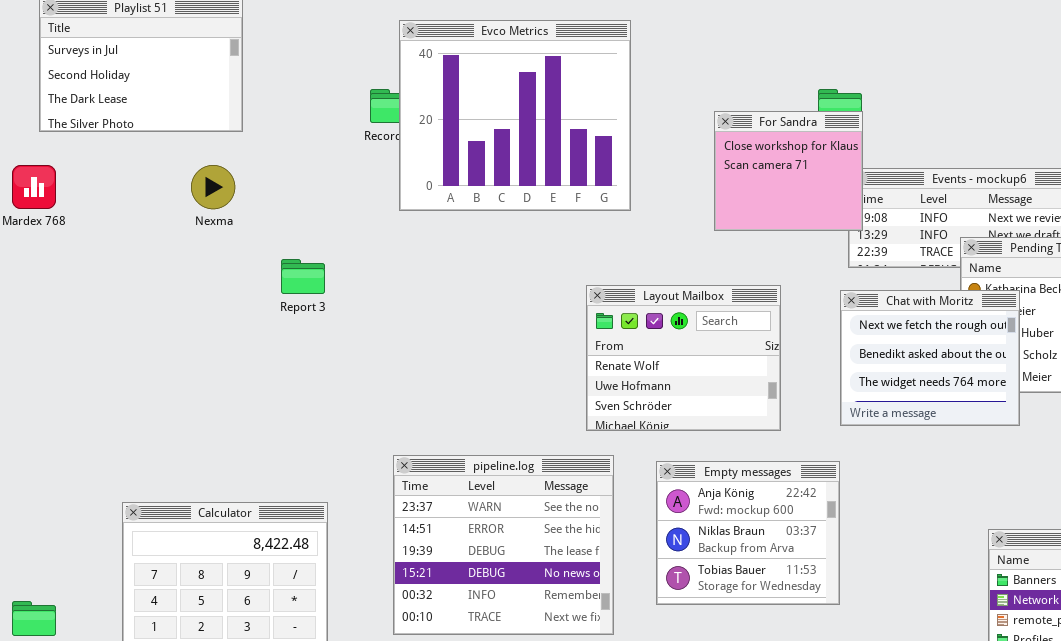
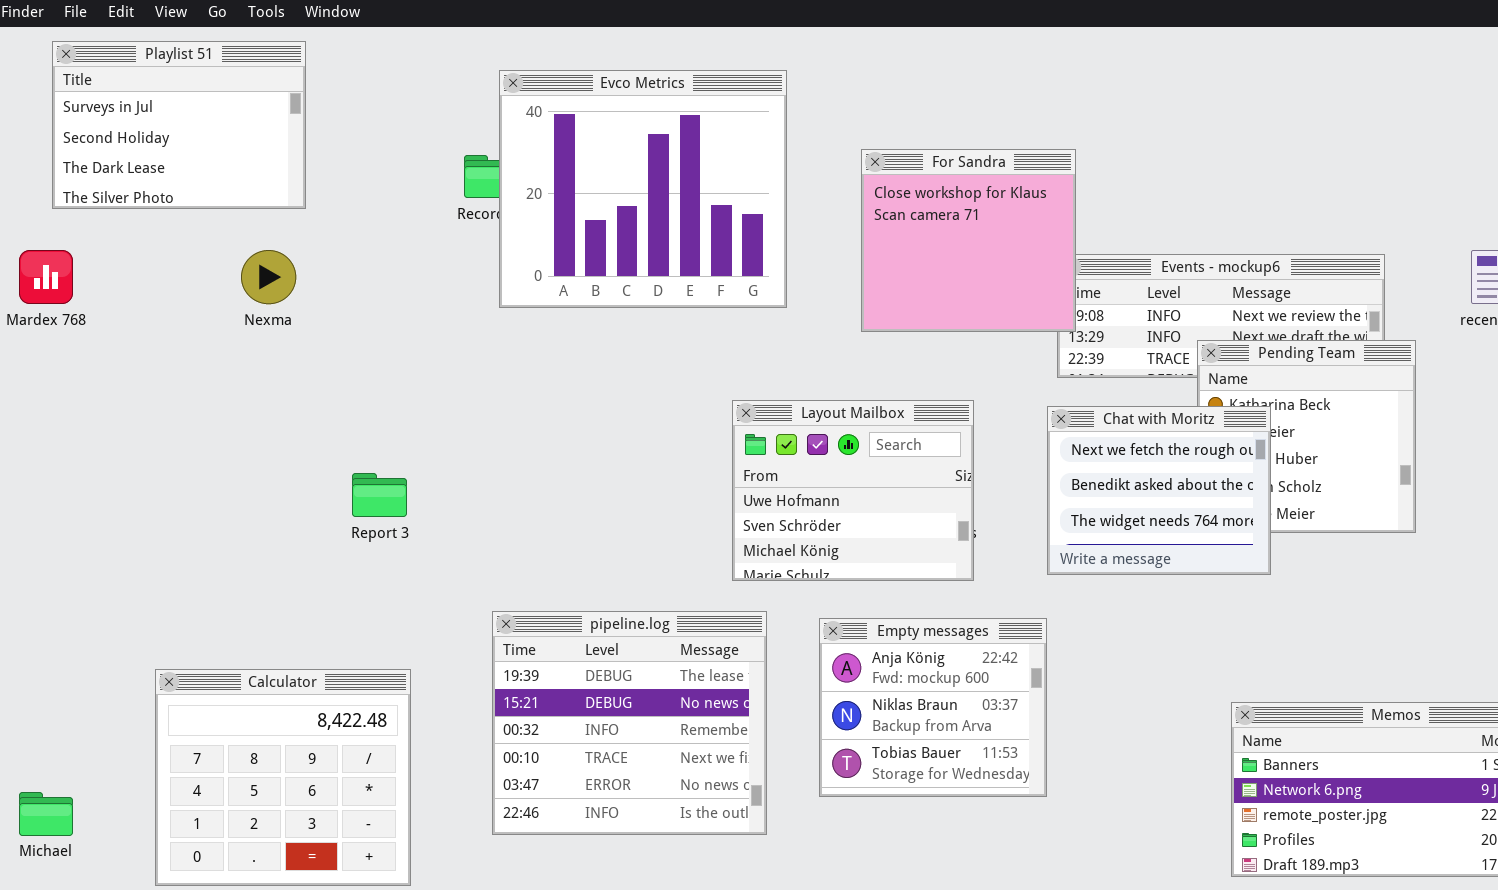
For Sandra: [714,111,863,231] -> [861,149,1076,332], resized
Report 3: [281,259,325,294] -> [352,473,407,517], moved
Layout Mailbox: [586,285,781,431] -> [732,400,974,581], scrolled down 1 row
pipeline.log: [393,455,614,635] -> [492,611,767,835], scrolled down 2 rows

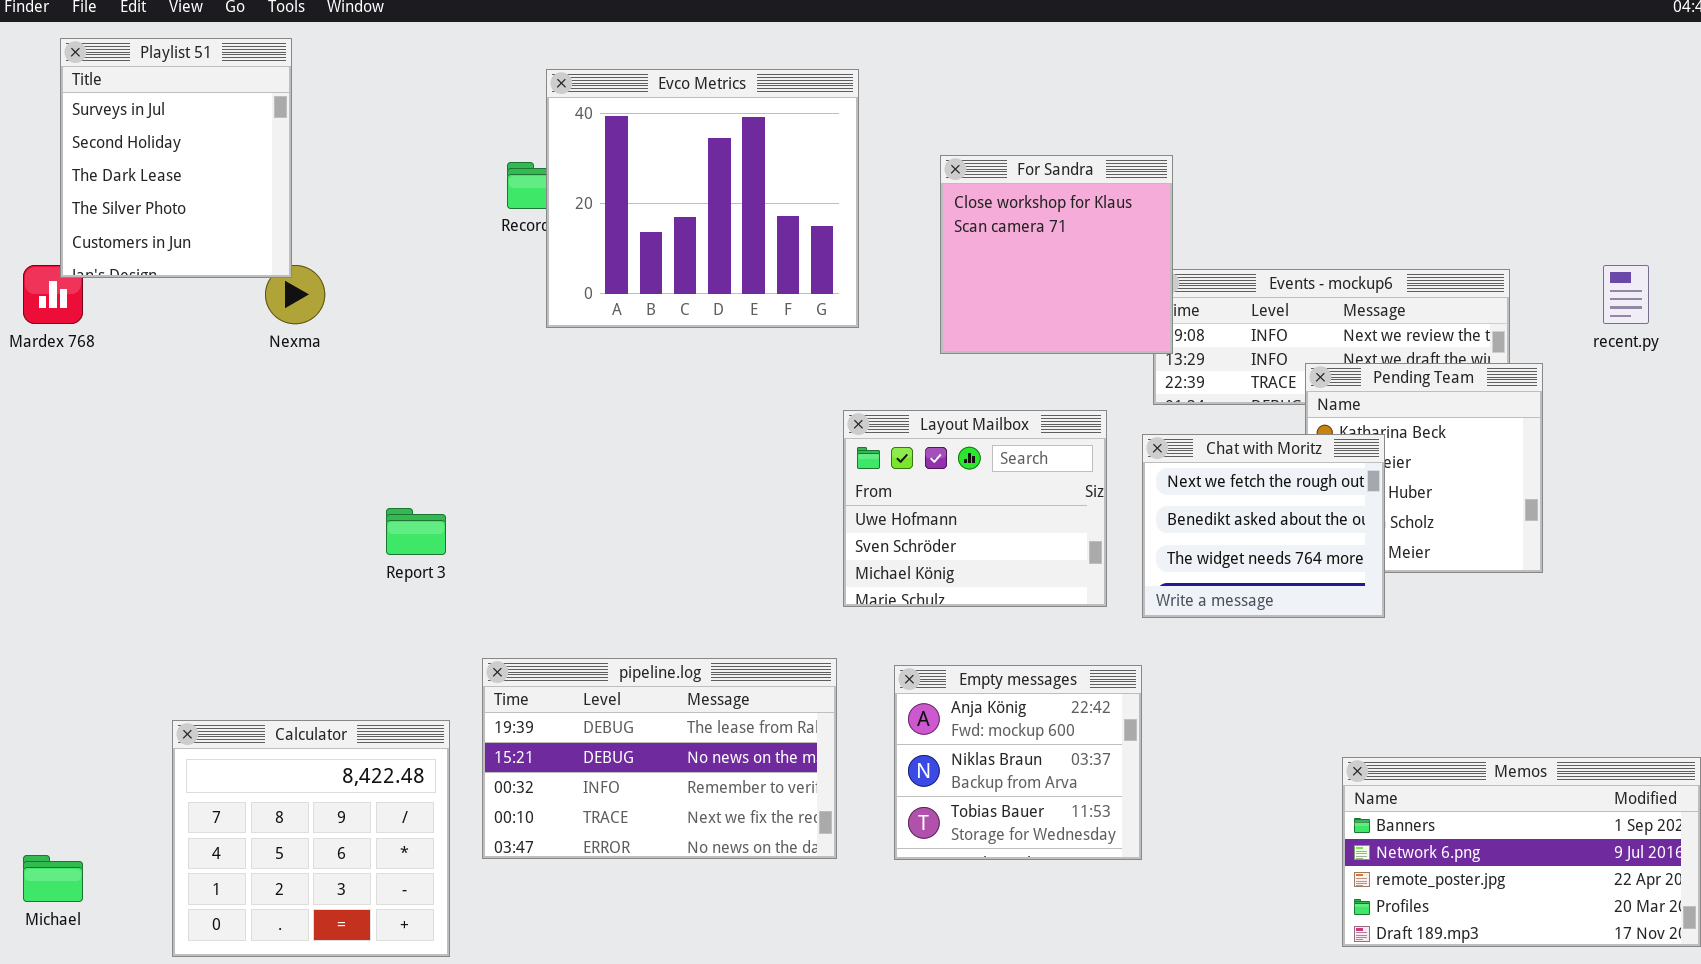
Playlist 51: [52,41,306,209] -> [60,38,292,278], resized
Layout Mailbox: [732,400,974,581] -> [843,410,1107,607], moved
pipeline.log: [492,611,767,835] -> [482,658,837,859], resized

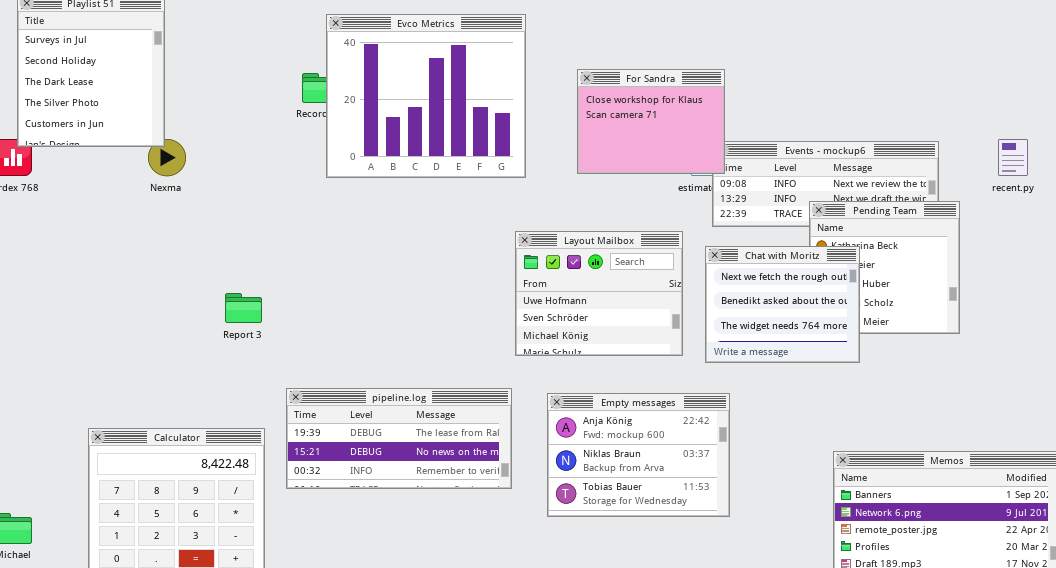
For Sandra: [940,155,1173,354] -> [577,69,725,174], resized
pipeline.log: [482,658,837,859] -> [286,388,512,489], resized
Empty messages: [894,665,1142,860] -> [547,393,730,517], resized

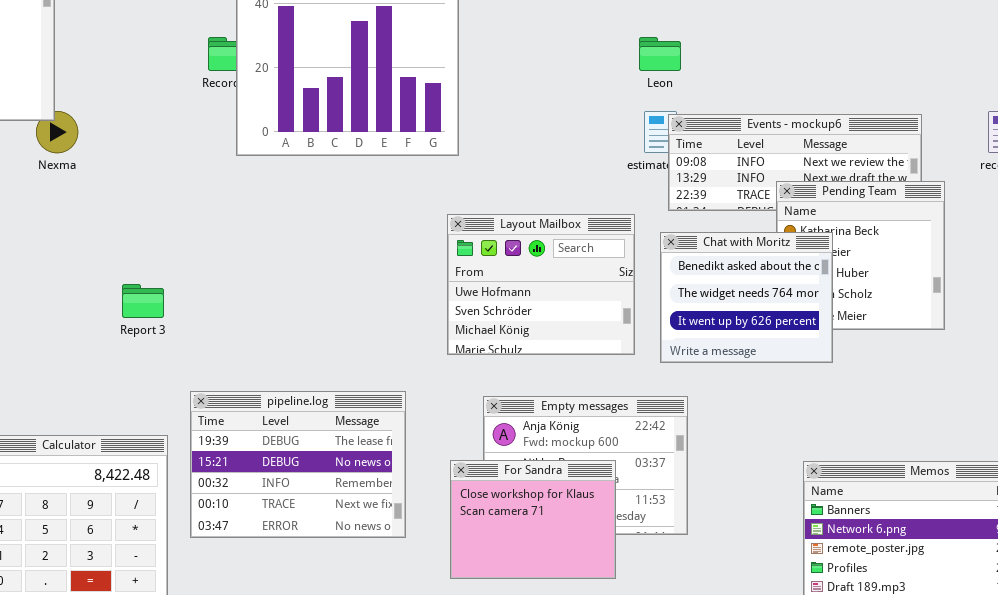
For Sandra: [577,69,725,174] -> [450,460,616,579], moved
Chat with Moritz: [705,246,860,363] -> [660,232,833,363], scrolled down 1 row
pipeline.log: [286,388,512,489] -> [190,391,406,538], resized

